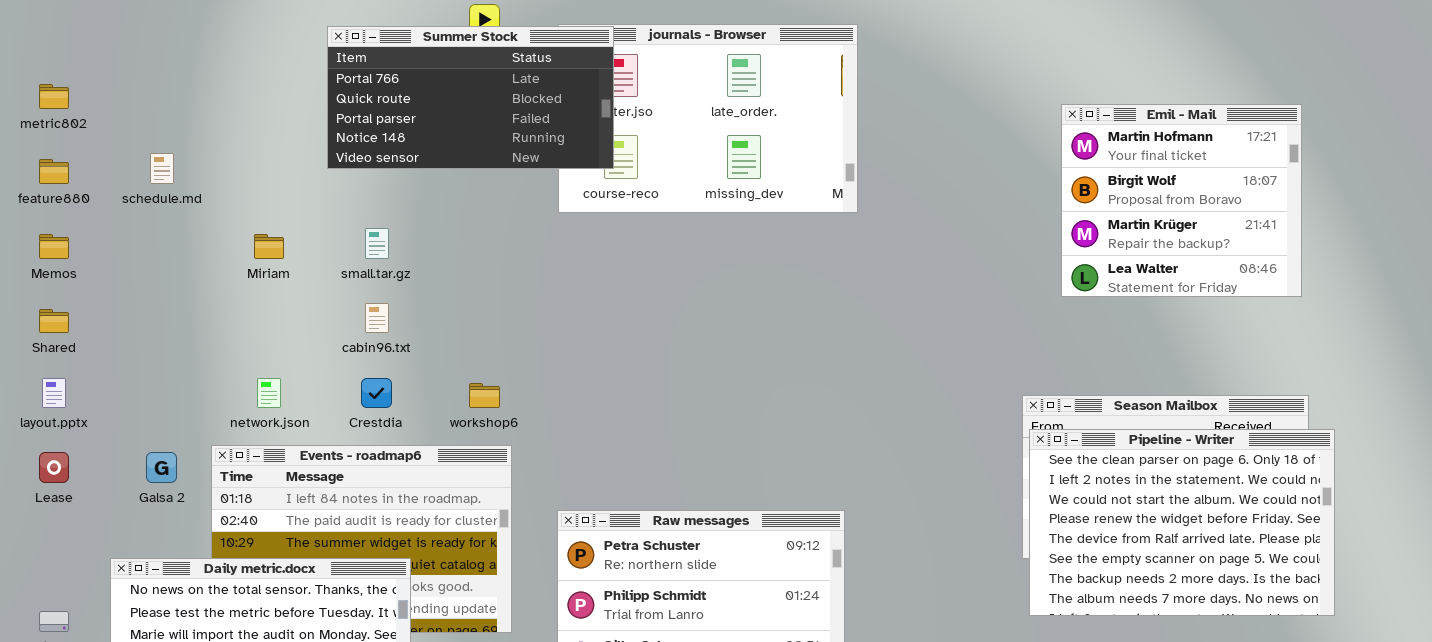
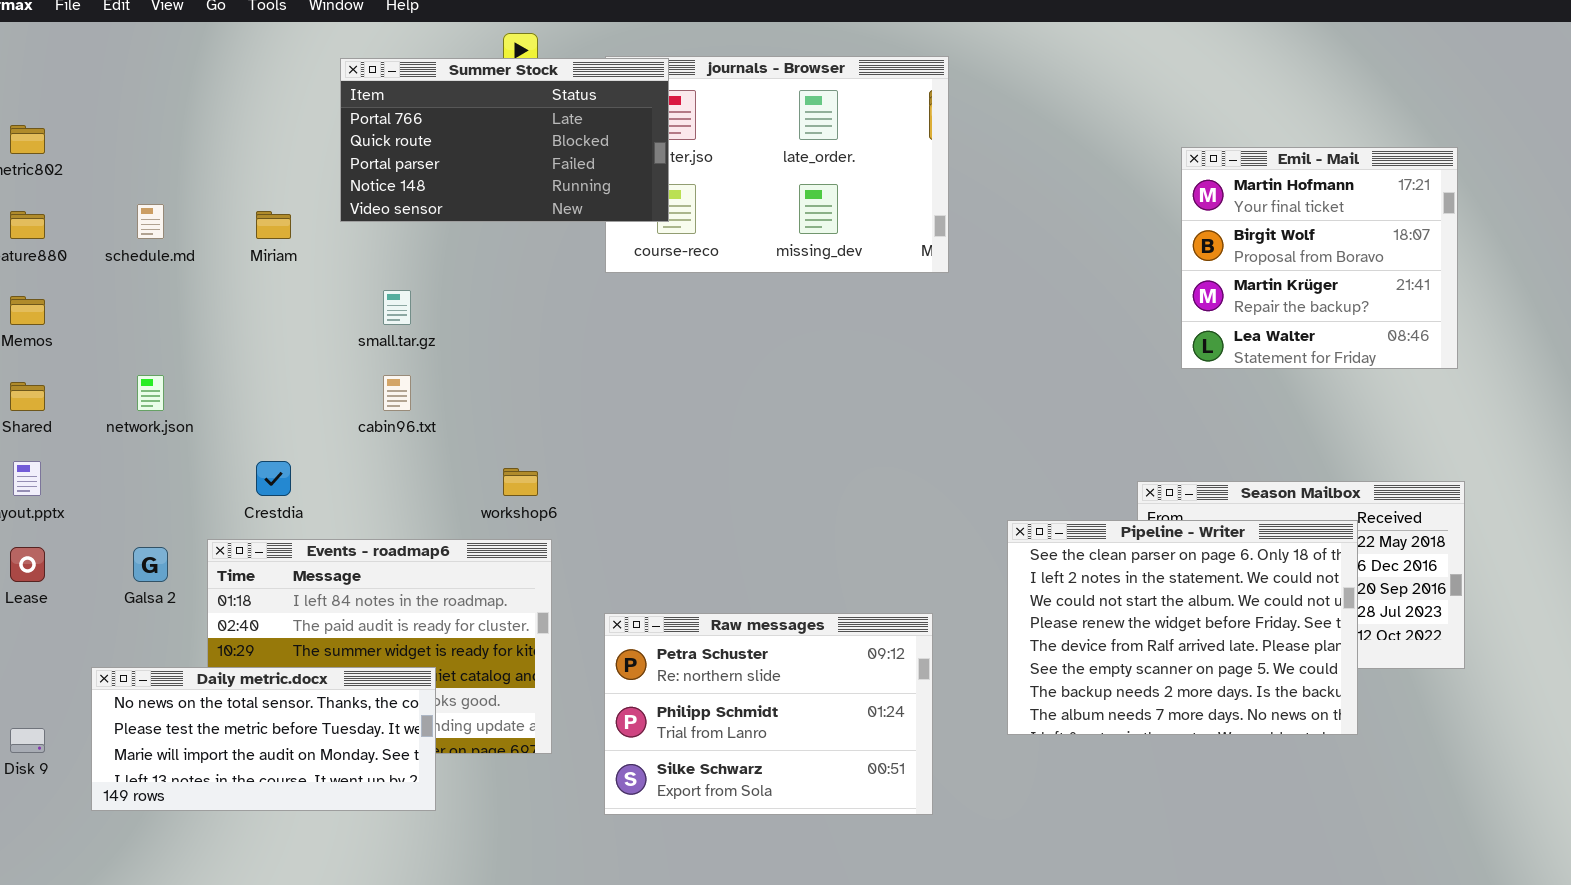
Miriam: [254,234,284,259] -> [256,211,291,239], moved
network.json: [257,378,281,408] -> [137,375,164,411], moved
Crestdia: [361,378,392,408] -> [256,461,291,496], moved
Pipeline - Writer: [1029,429,1335,616] -> [1007,520,1358,735], moved

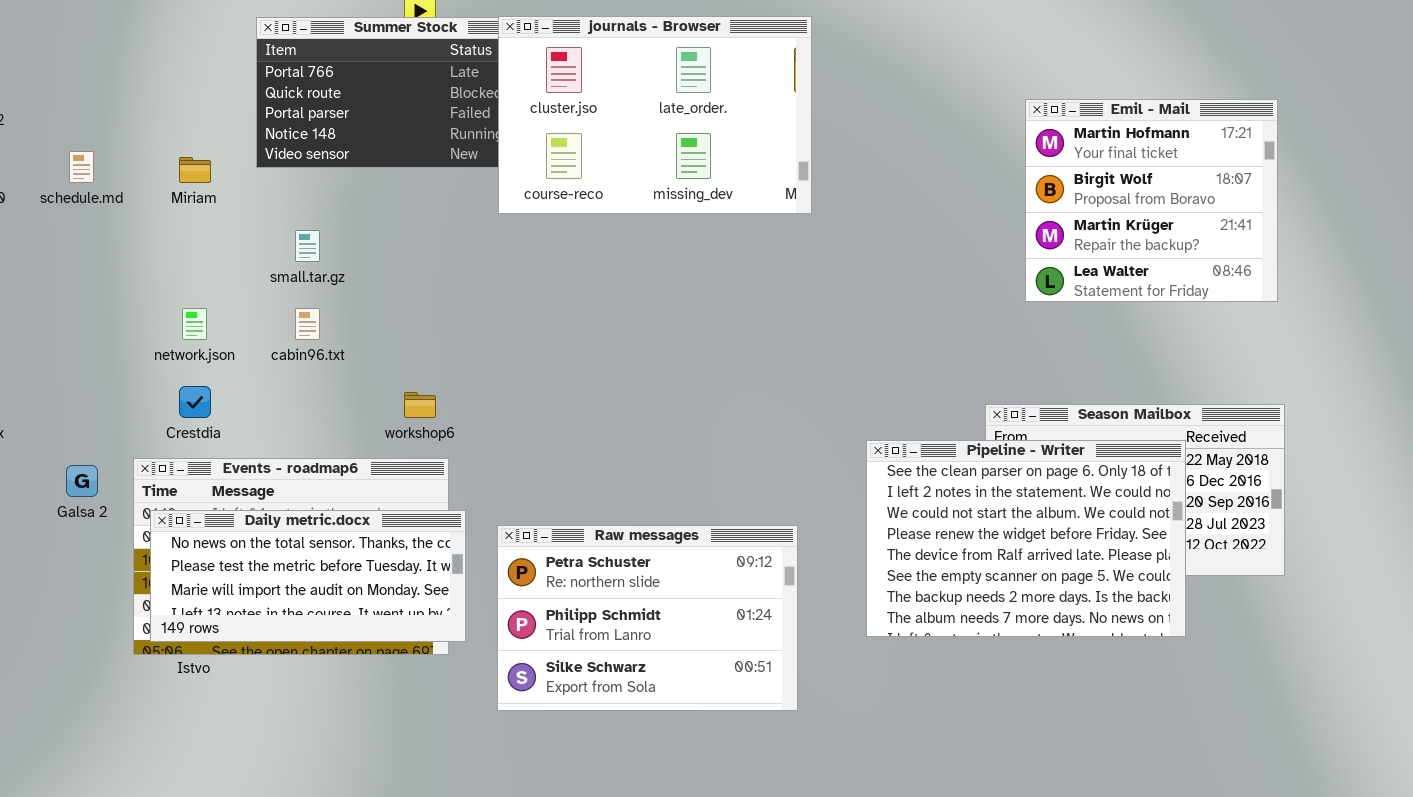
journals - Browser: [605,56,949,273] -> [498,16,812,214], raised
network.json: [137,375,164,411] -> [182,308,207,340], moved
Daily metric.docx: [91,667,436,811] -> [150,510,466,642], moved

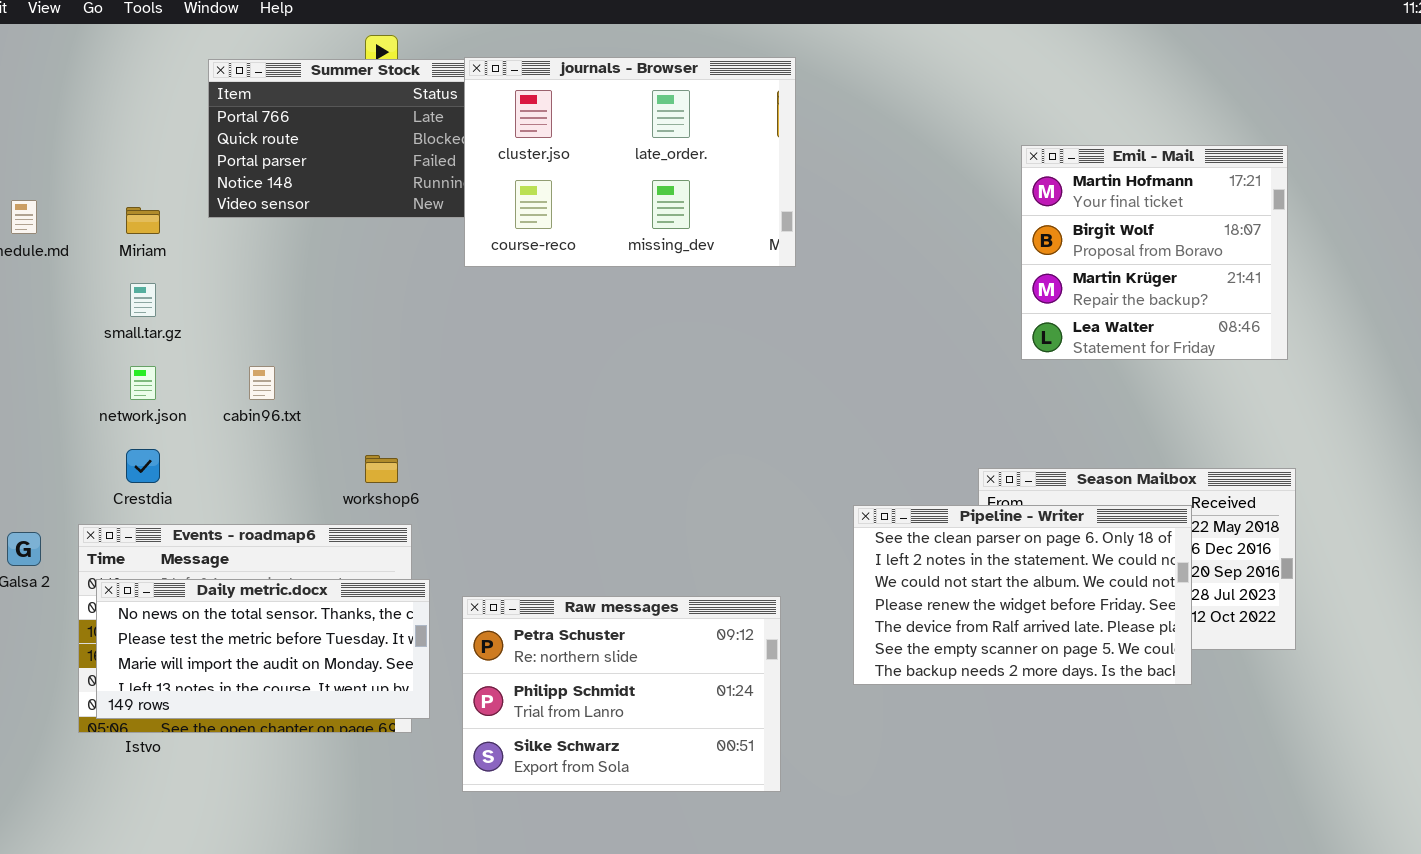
small.tar.gz: [295,230,320,262] -> [130,283,156,317], moved
Pipeline - Writer: [866,440,1186,637] -> [853,505,1192,685], resized

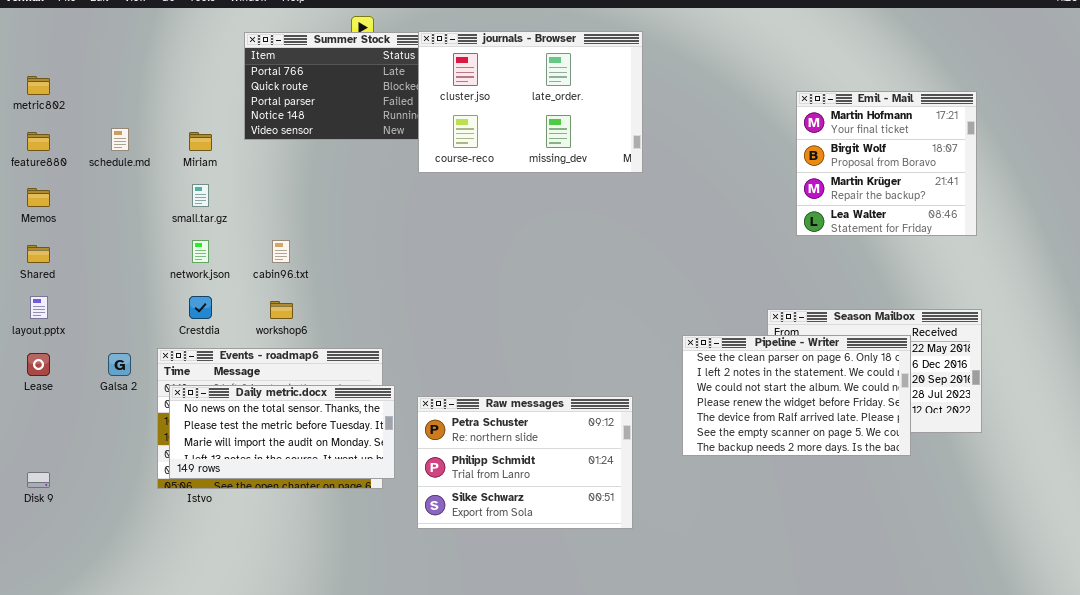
workshop6: [365,455,398,483] -> [270,301,293,319], moved

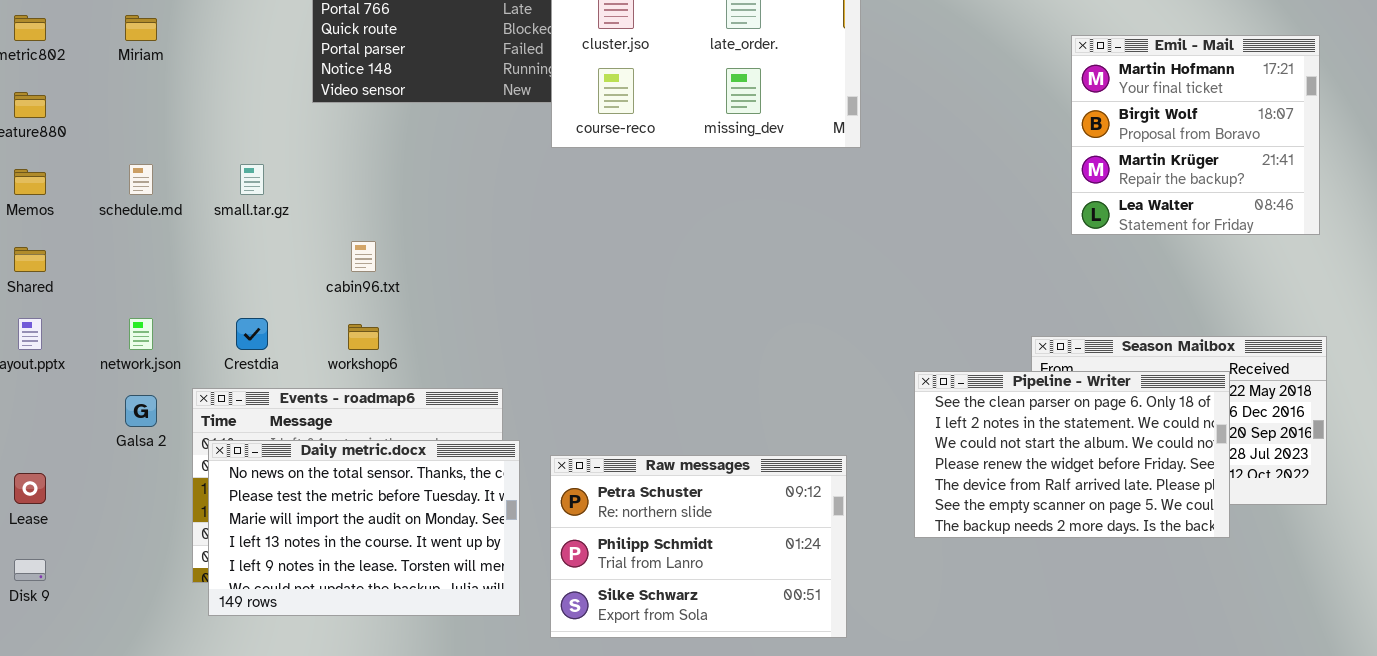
schedule.md: [111,128,129,151] -> [129,164,153,195], moved
Miriam: [189,132,212,151] -> [125,15,157,41], moved
network.json: [192,240,209,263] -> [129,318,153,350], moved
Lease: [27,353,50,376] -> [14,473,46,504], moved
Daily metric.docx: [169,385,395,479] -> [208,440,520,616], resized

